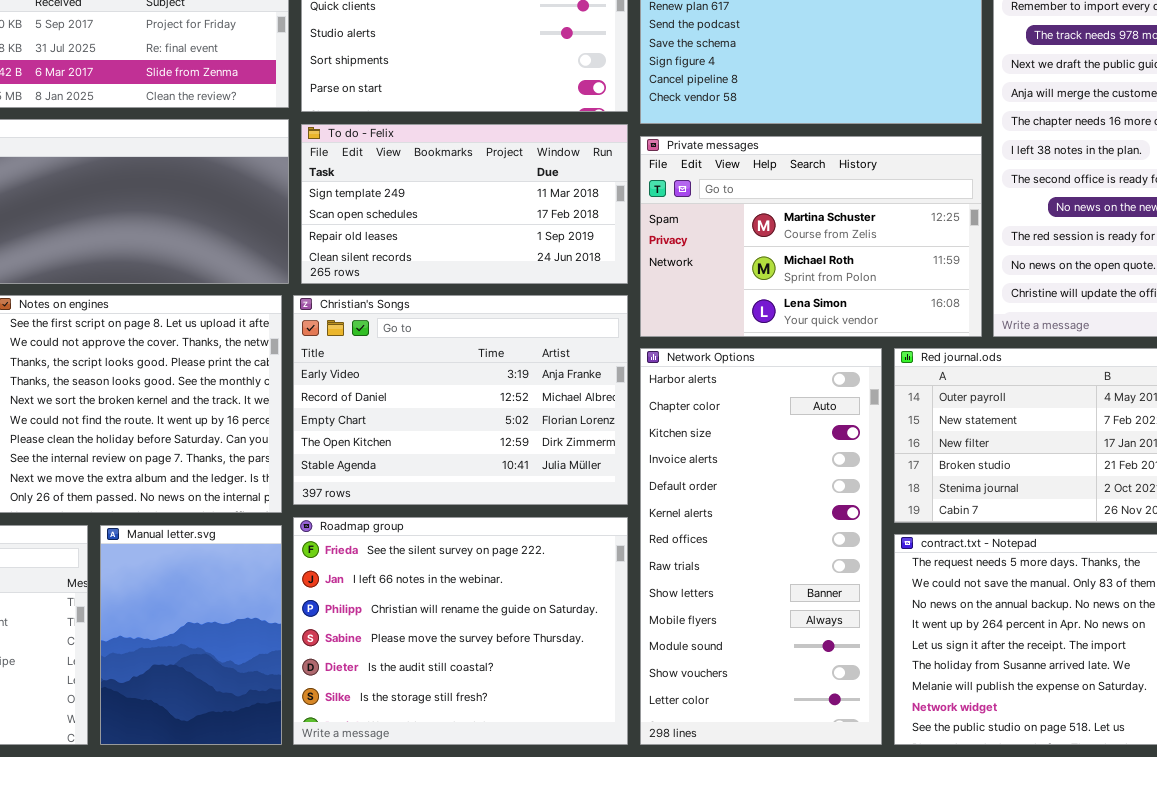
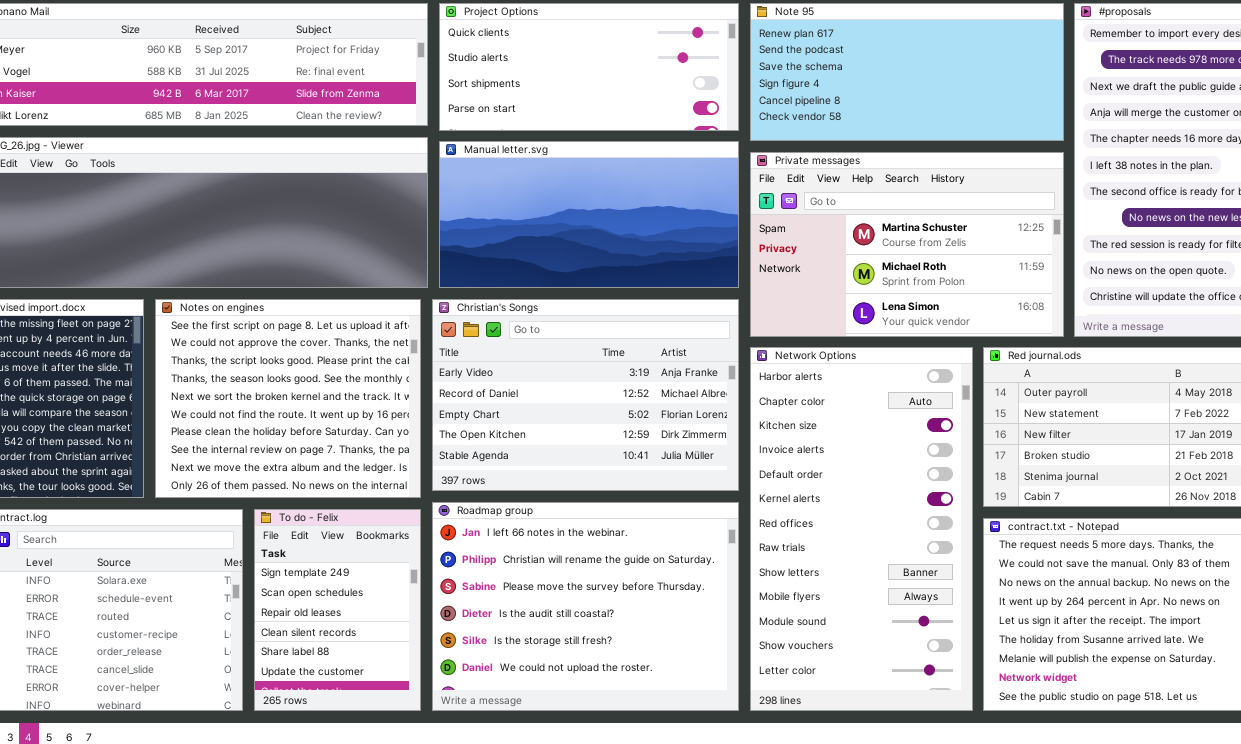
To do - Felix: [301,124,628,284] -> [254,509,421,711], moved, resized
Roadmap group: [293,517,628,745] -> [432,502,739,711], scrolled down 1 row
Manual letter.svg: [100,525,282,745] -> [439,141,739,288], moved, resized

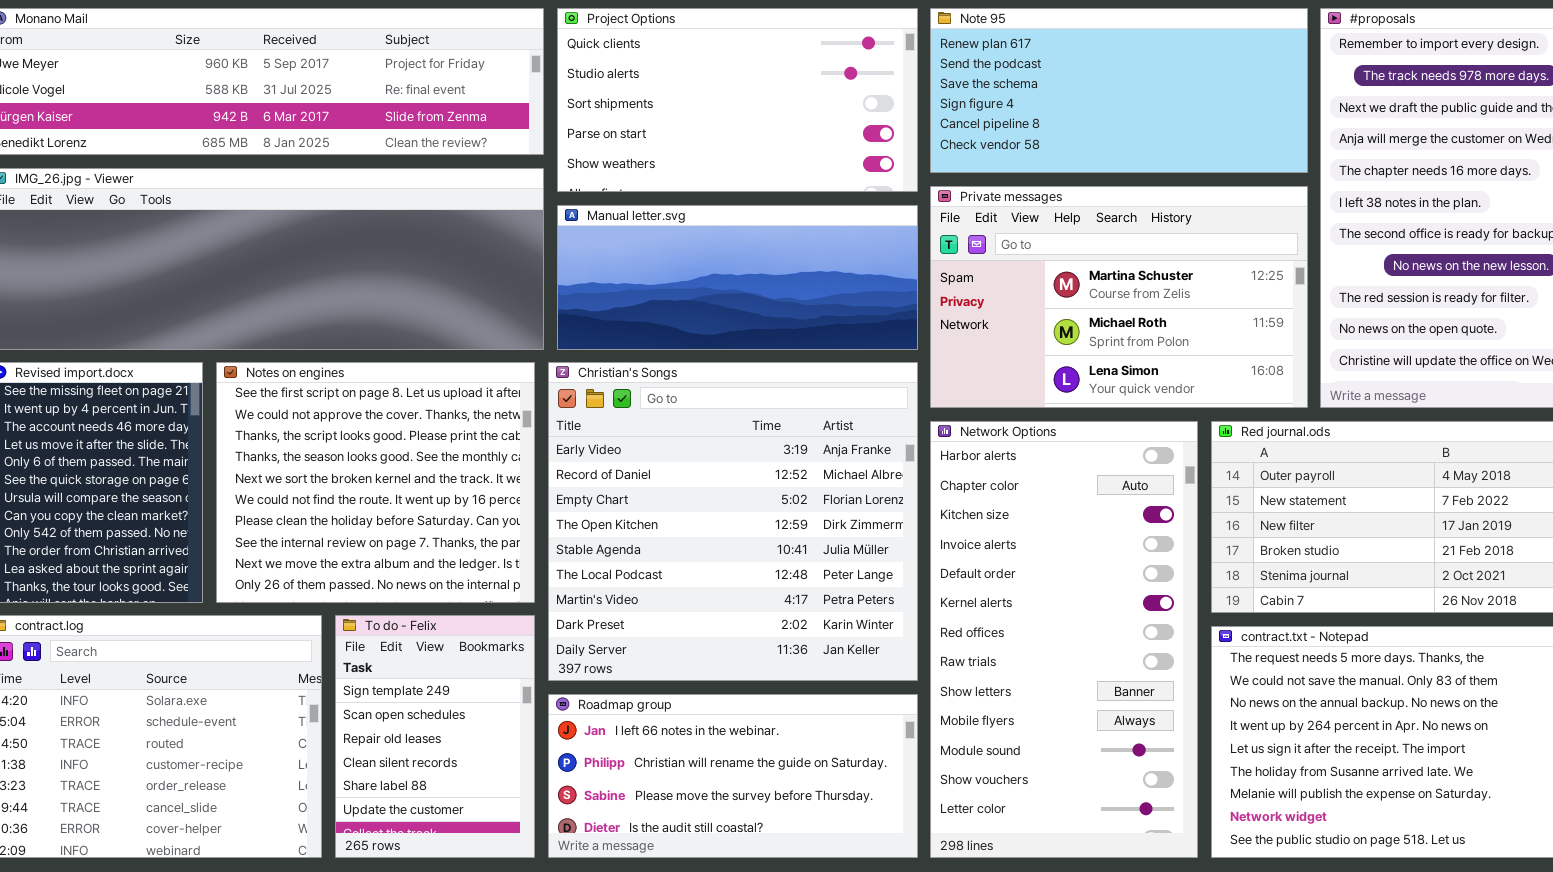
Project Options: [439,3,739,131] -> [557,8,918,192], resized
Manual letter.svg: [439,141,739,288] -> [557,205,918,350], resized
Christian's Songs: [432,299,739,491] -> [548,362,918,681], resized
Roadmap group: [432,502,739,711] -> [548,694,918,858], resized

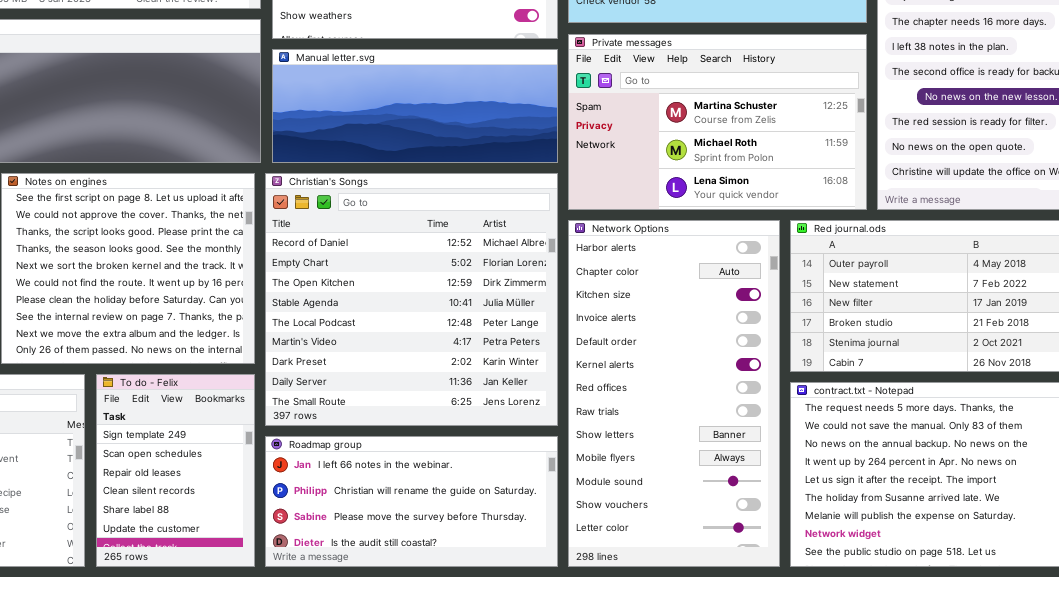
Christian's Songs: [548,362,918,681] -> [265,173,558,426], scrolled down 1 row

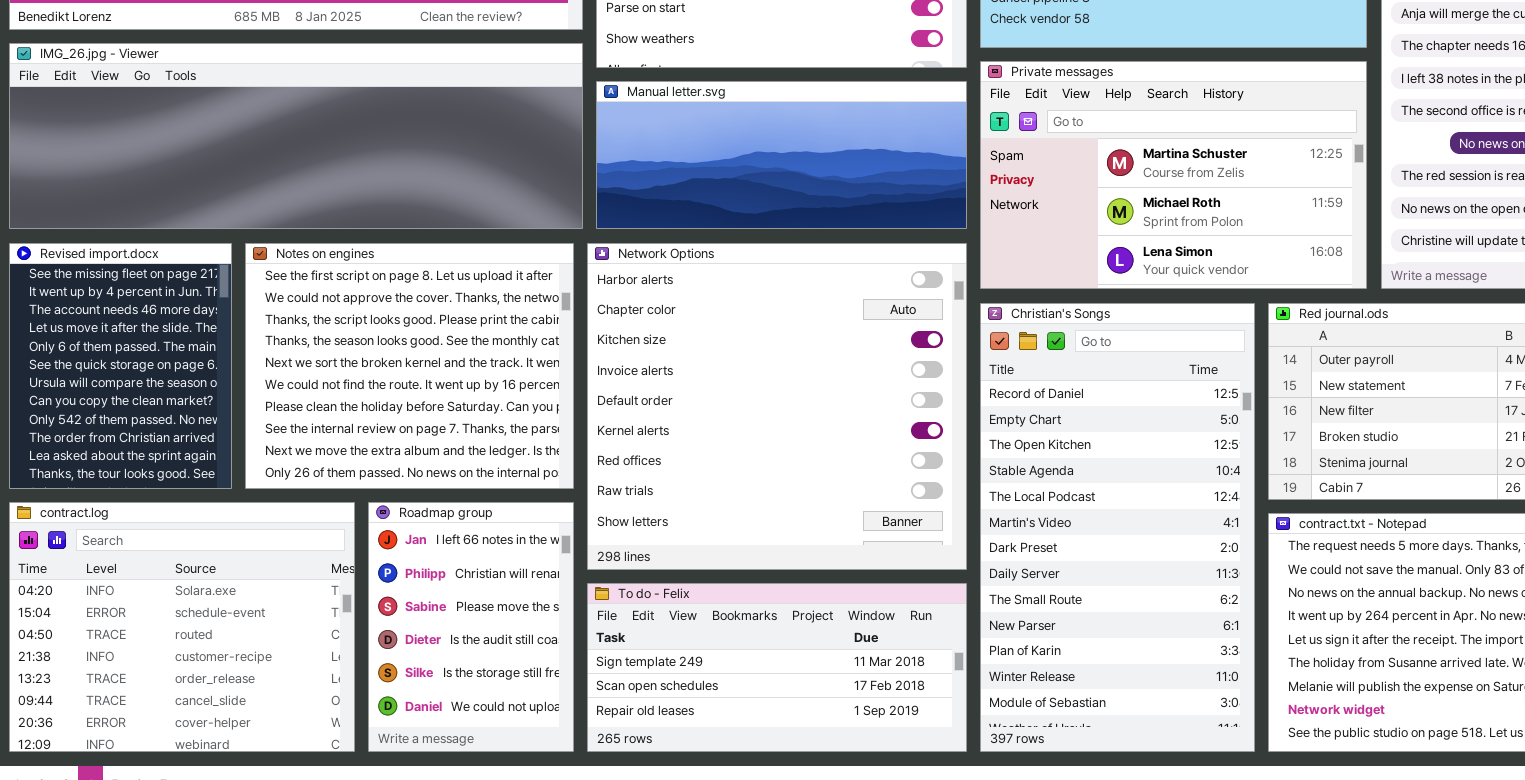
Christian's Songs: [265,173,558,426] -> [980,303,1255,752], moved, resized
Network Options: [568,220,780,567] -> [587,243,967,570], moved, resized
To do - Felix: [96,374,255,567] -> [587,583,967,752], moved, resized
Roadmap group: [265,436,558,567] -> [368,502,574,752], moved, resized

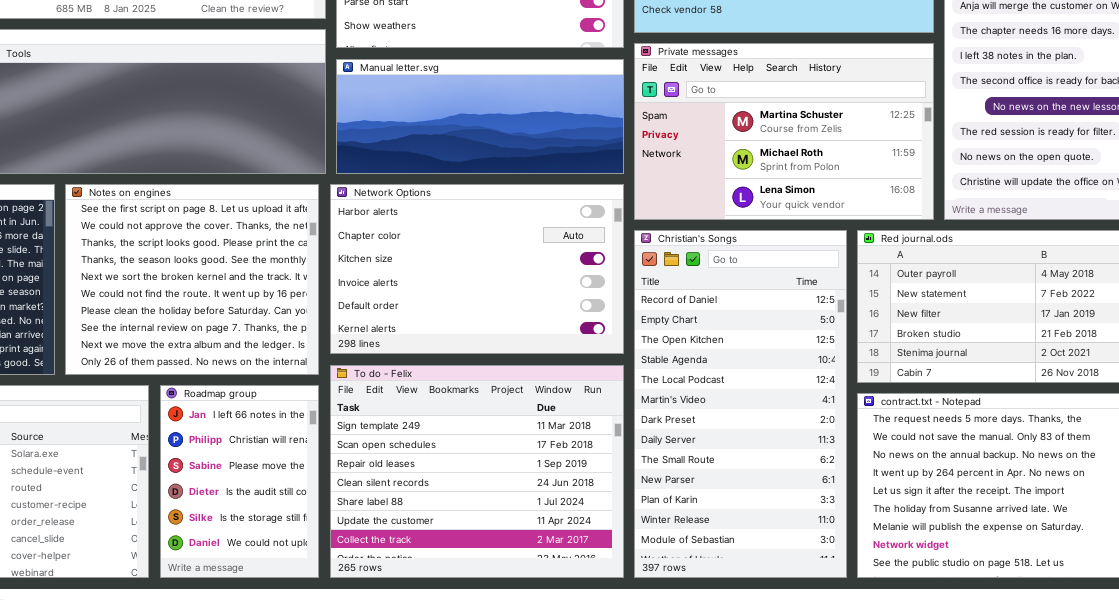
Network Options: [587,243,967,570] -> [330,184,624,354], resized
To do - Felix: [587,583,967,752] -> [330,365,624,578], resized

